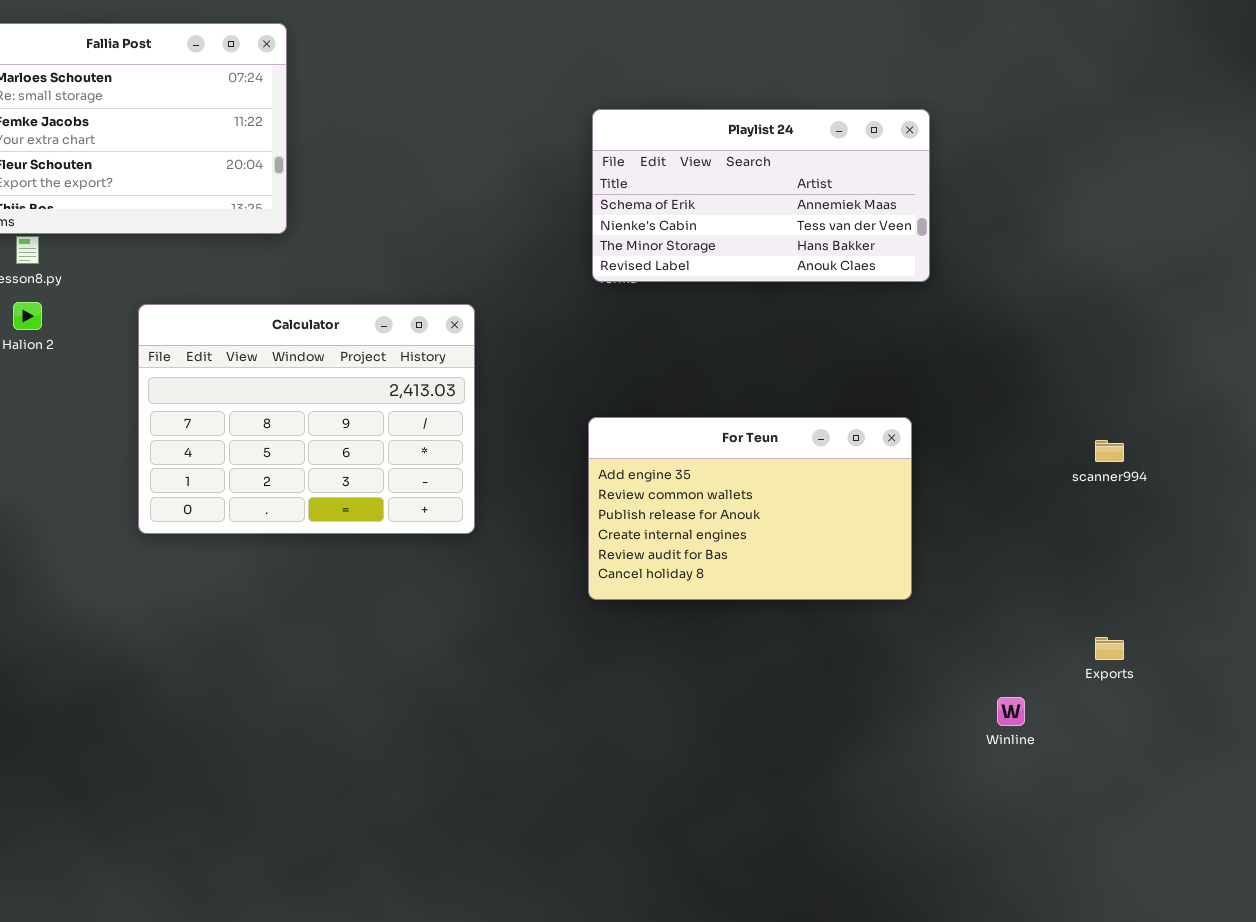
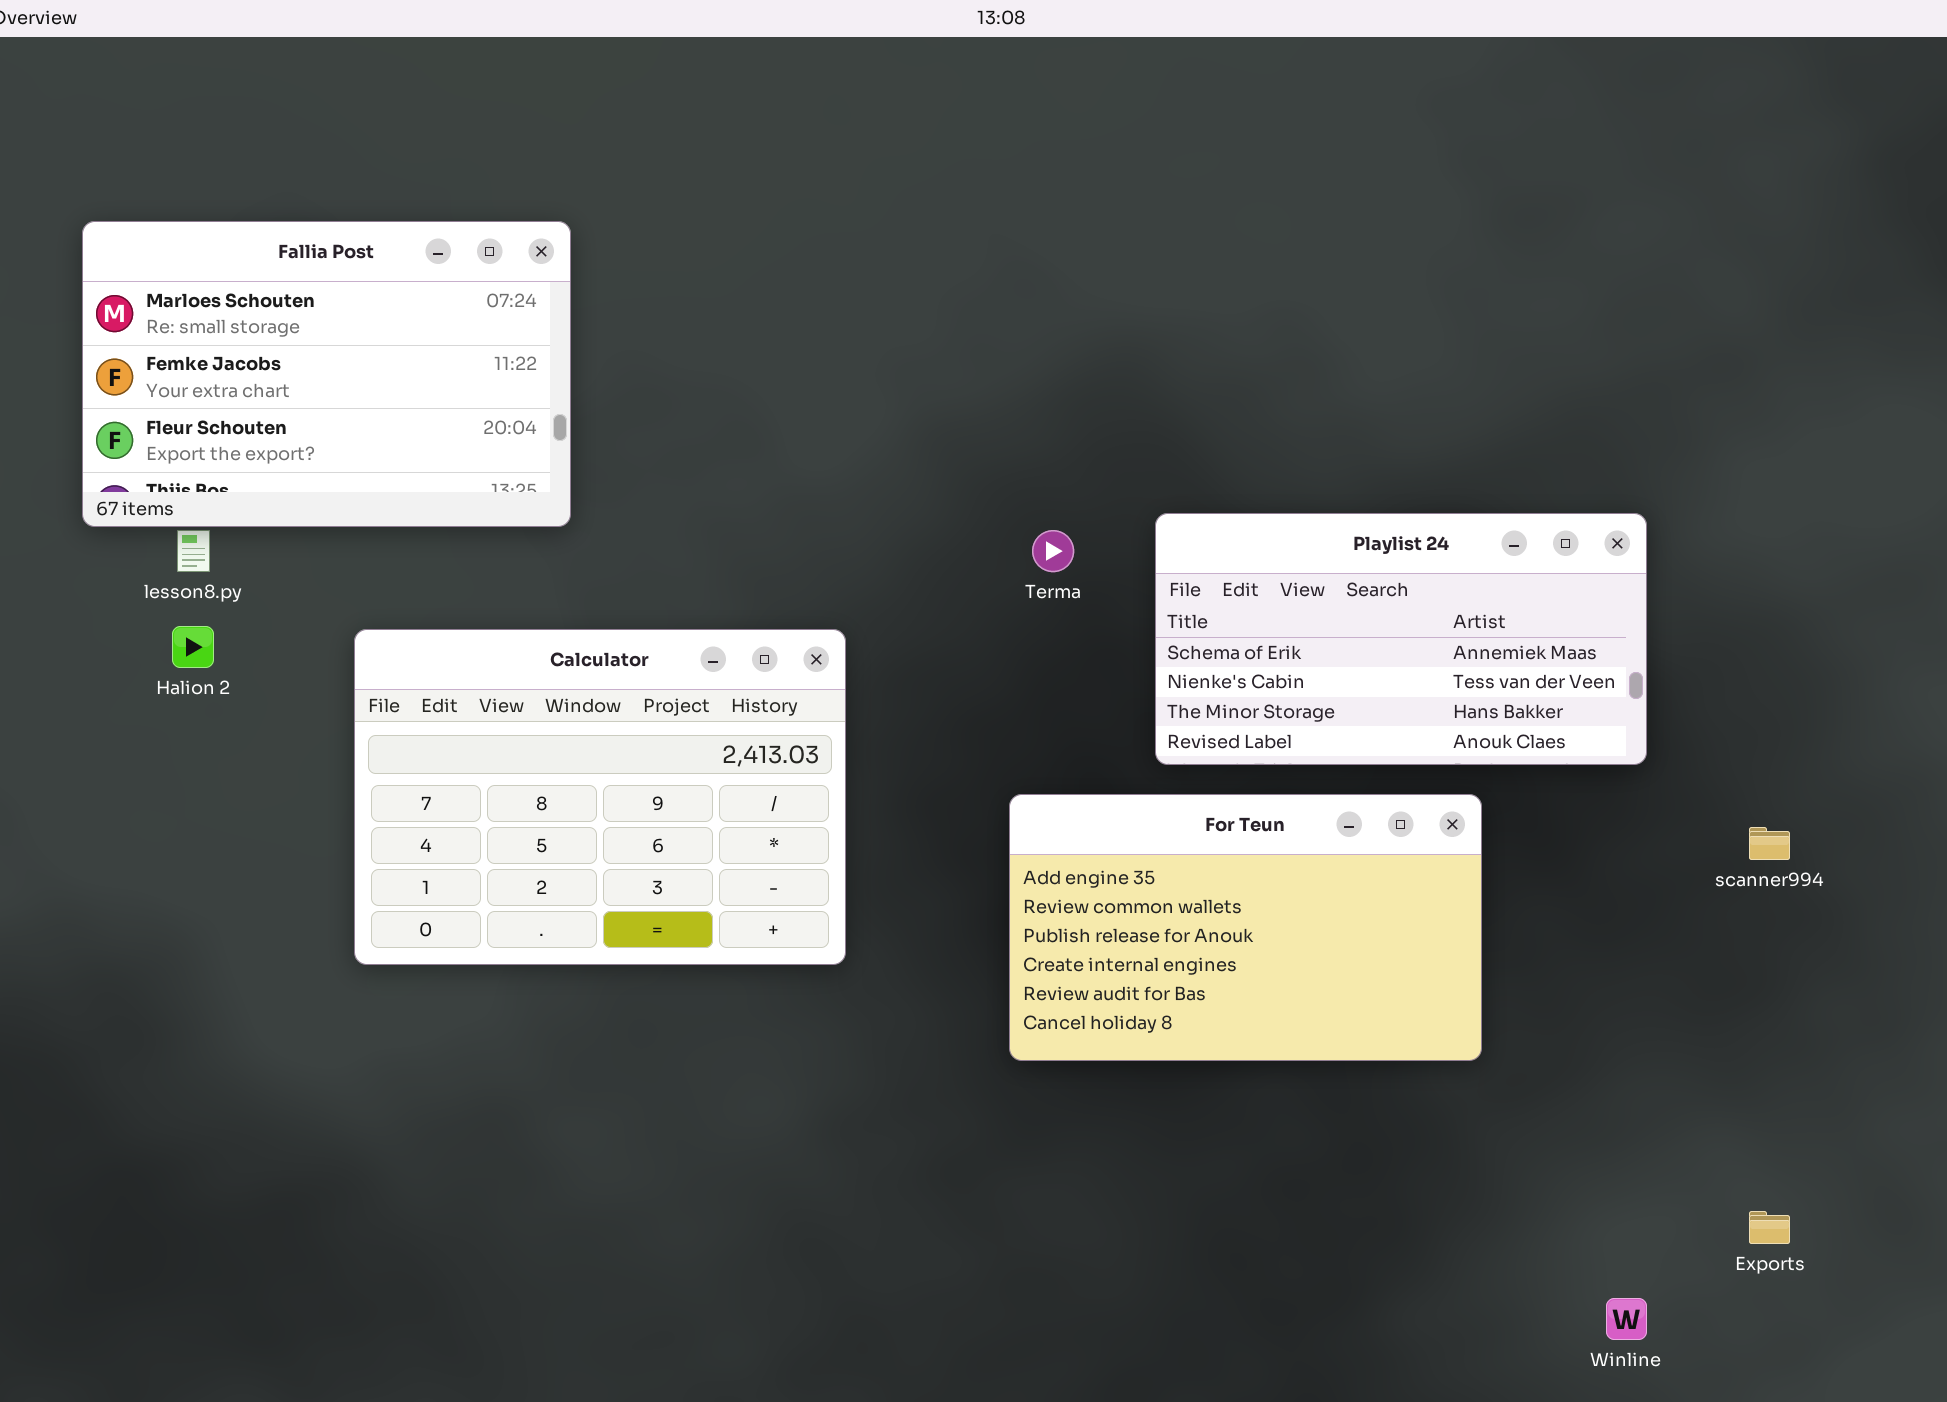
Playlist 24: [592,109,930,282] -> [1155,513,1647,765], moved
Exports: [1095,637,1124,660] -> [1749,1211,1790,1244], moved
Winline: [997,697,1025,726] -> [1606,1298,1647,1340], moved

